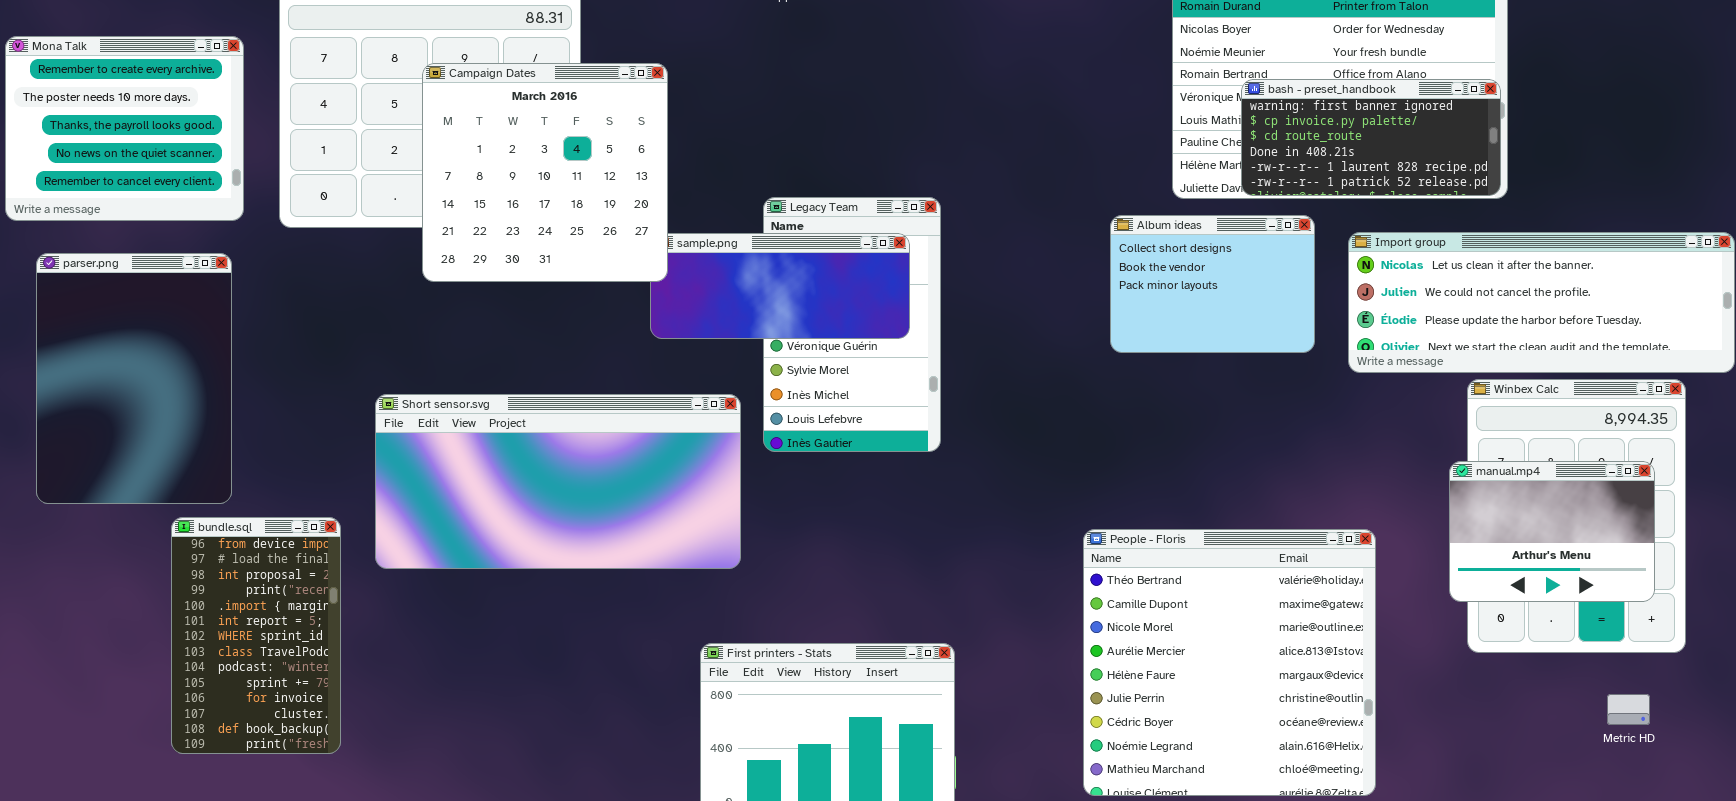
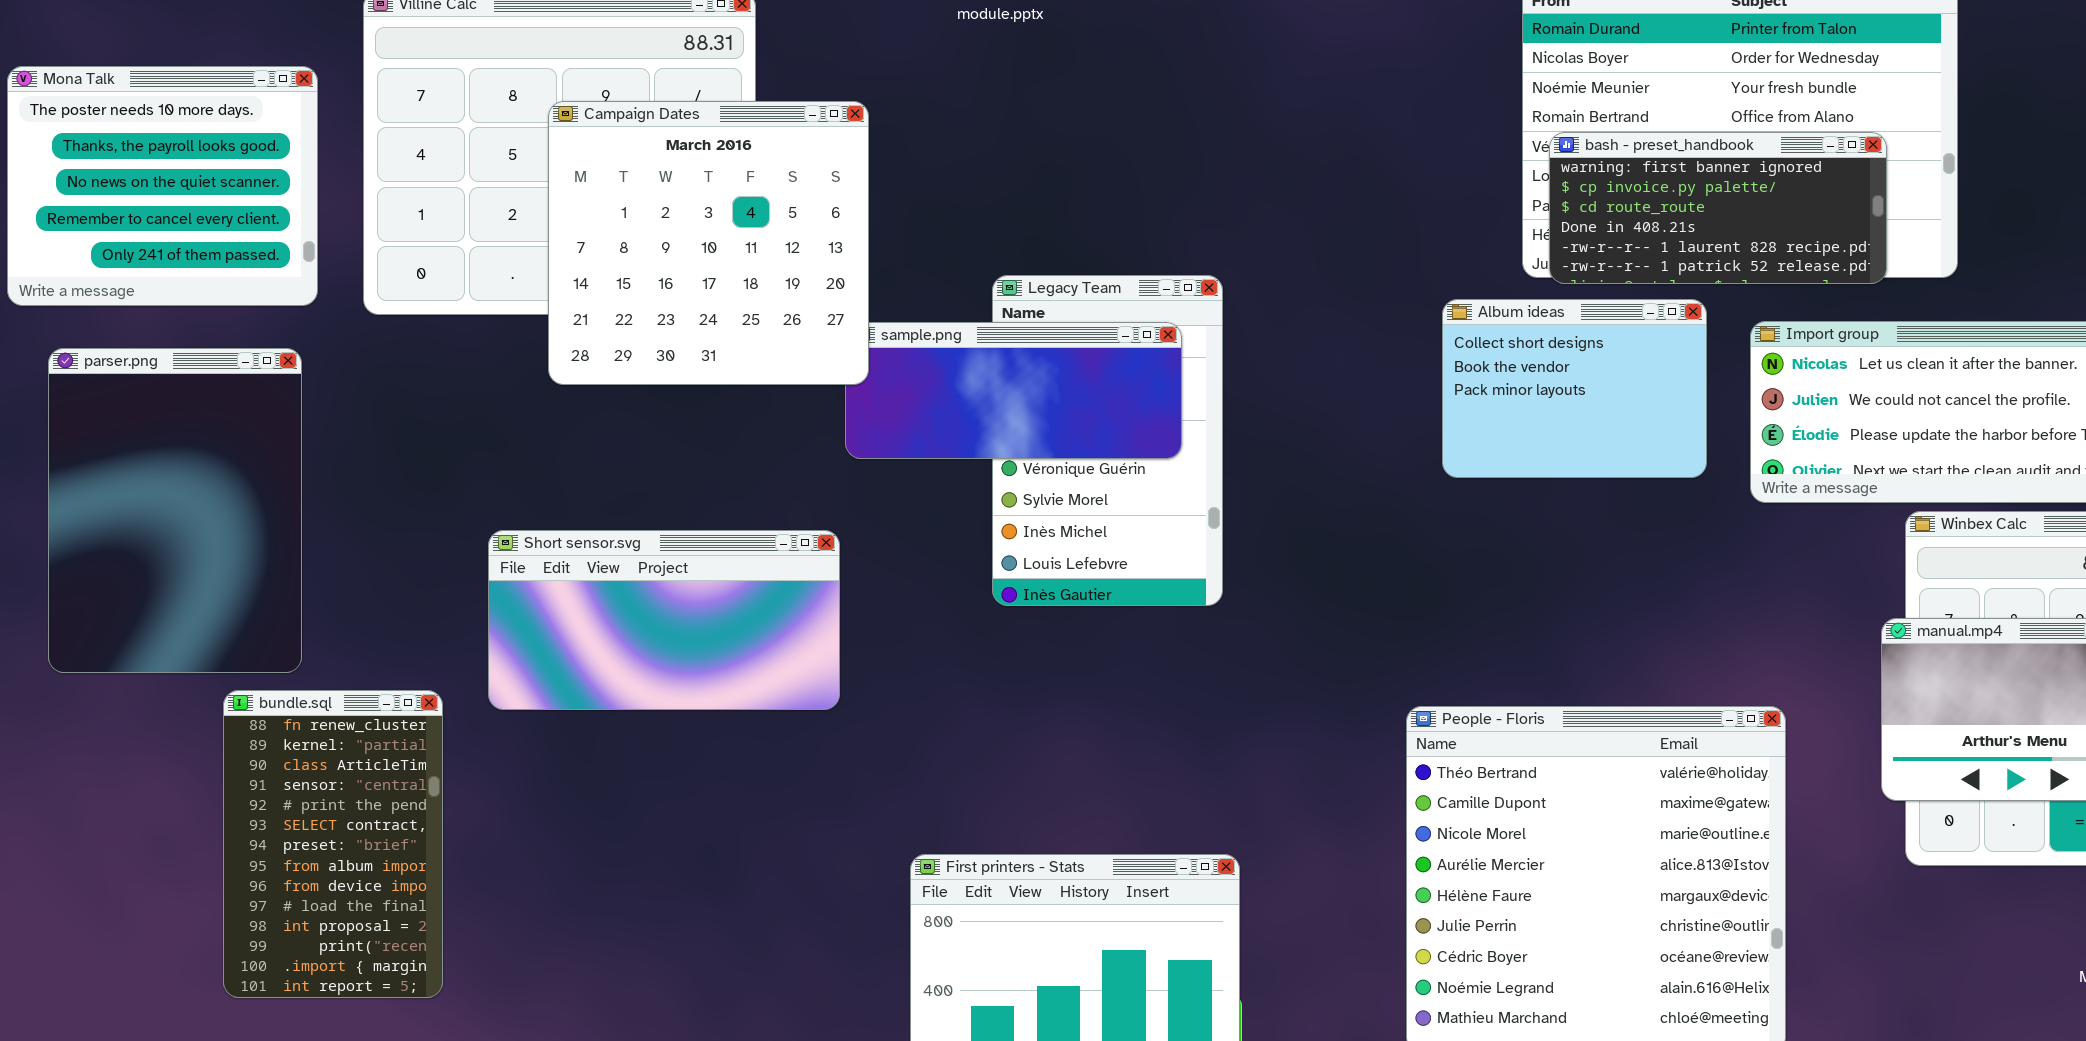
Mona Talk: [5,36,244,221] -> [7,66,318,306], scrolled down 1 row
bash - preset_handbook: [1241,79,1501,196] -> [1549,132,1887,284], moved
Short sensor.svg: [375,394,741,569] -> [488,530,840,710], resized
bundle.sql: [171,517,341,754] -> [223,690,443,998], scrolled up 8 rows

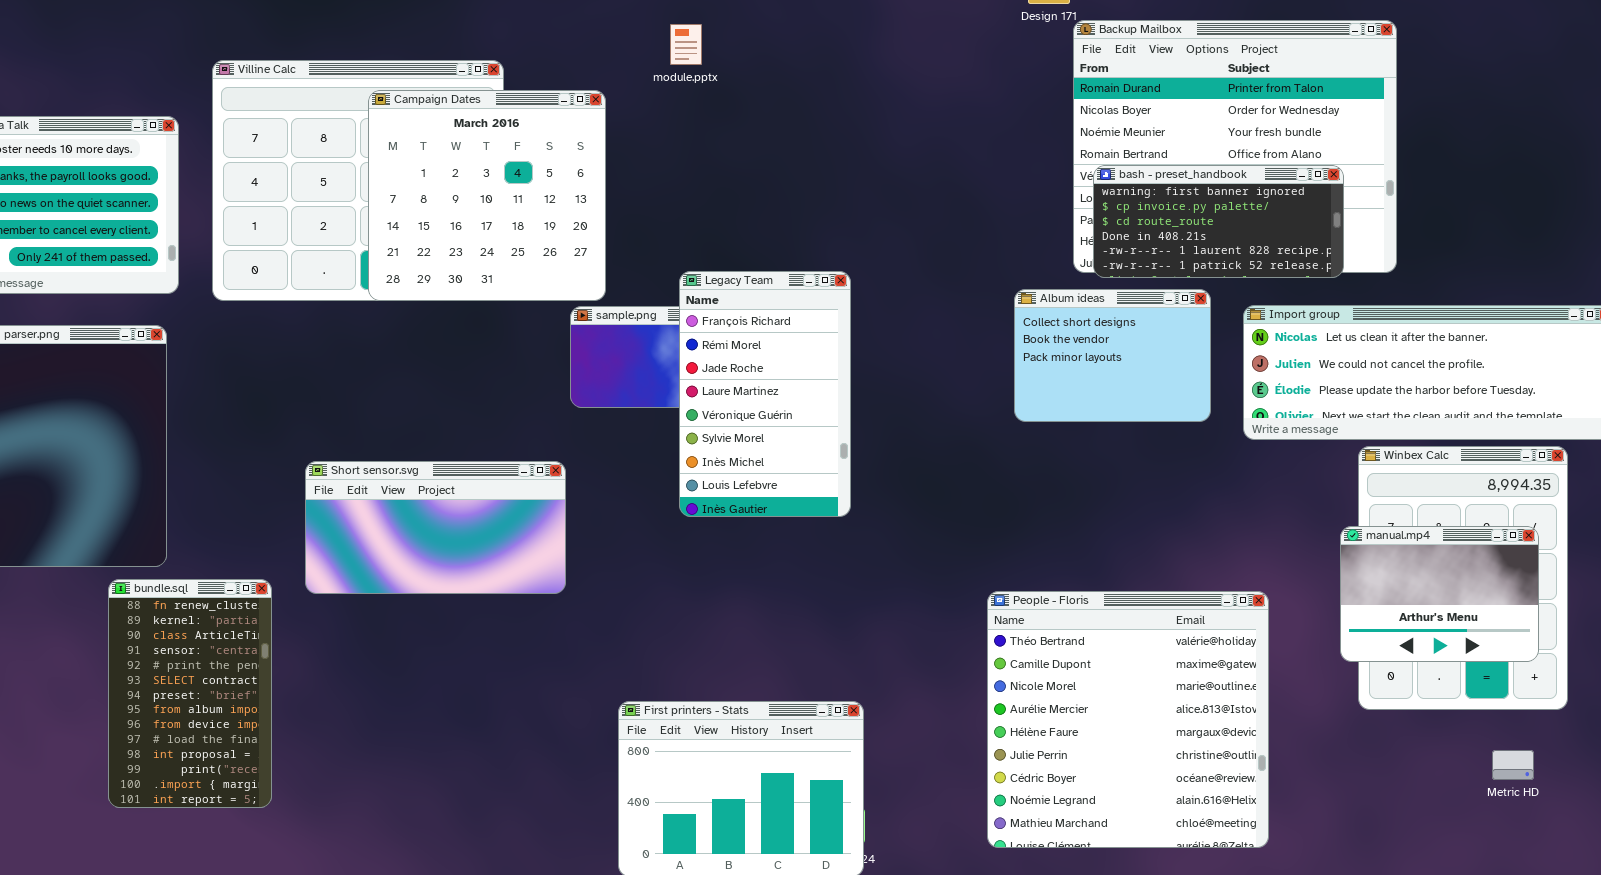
Campaign Dates: [548,101,869,385] -> [368,90,606,301], moved
Legacy Team: [992,275,1223,606] -> [679,271,851,517], raised

